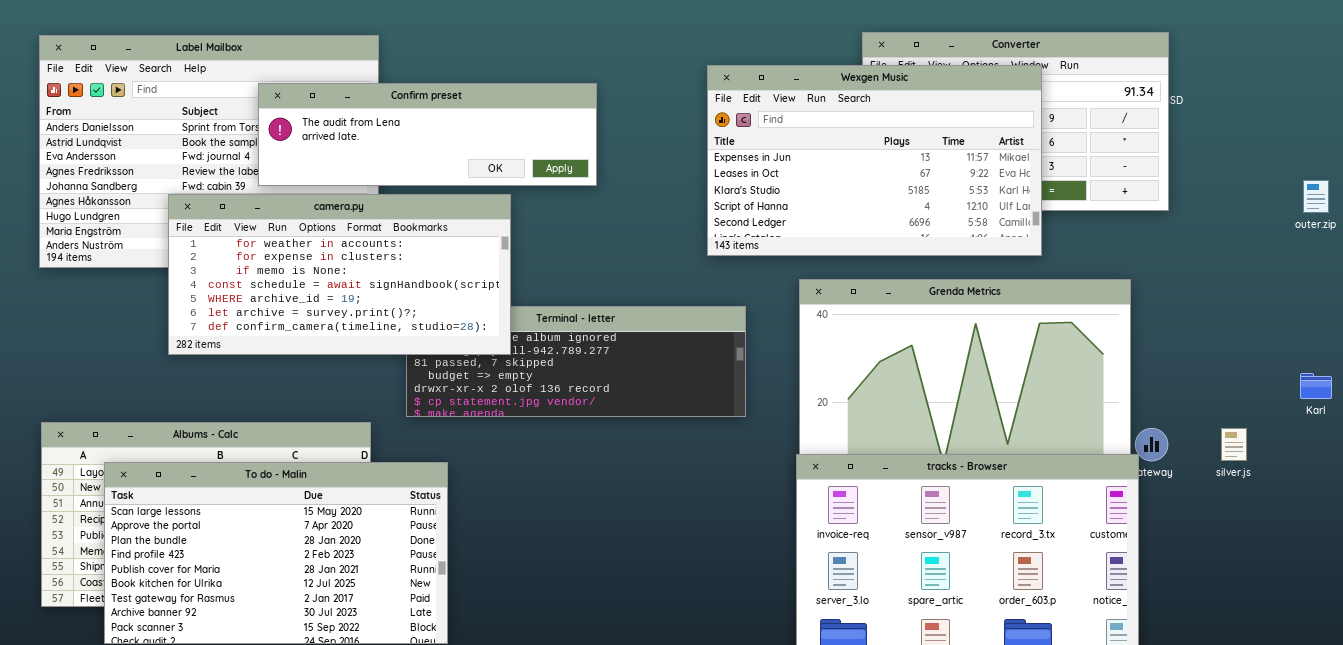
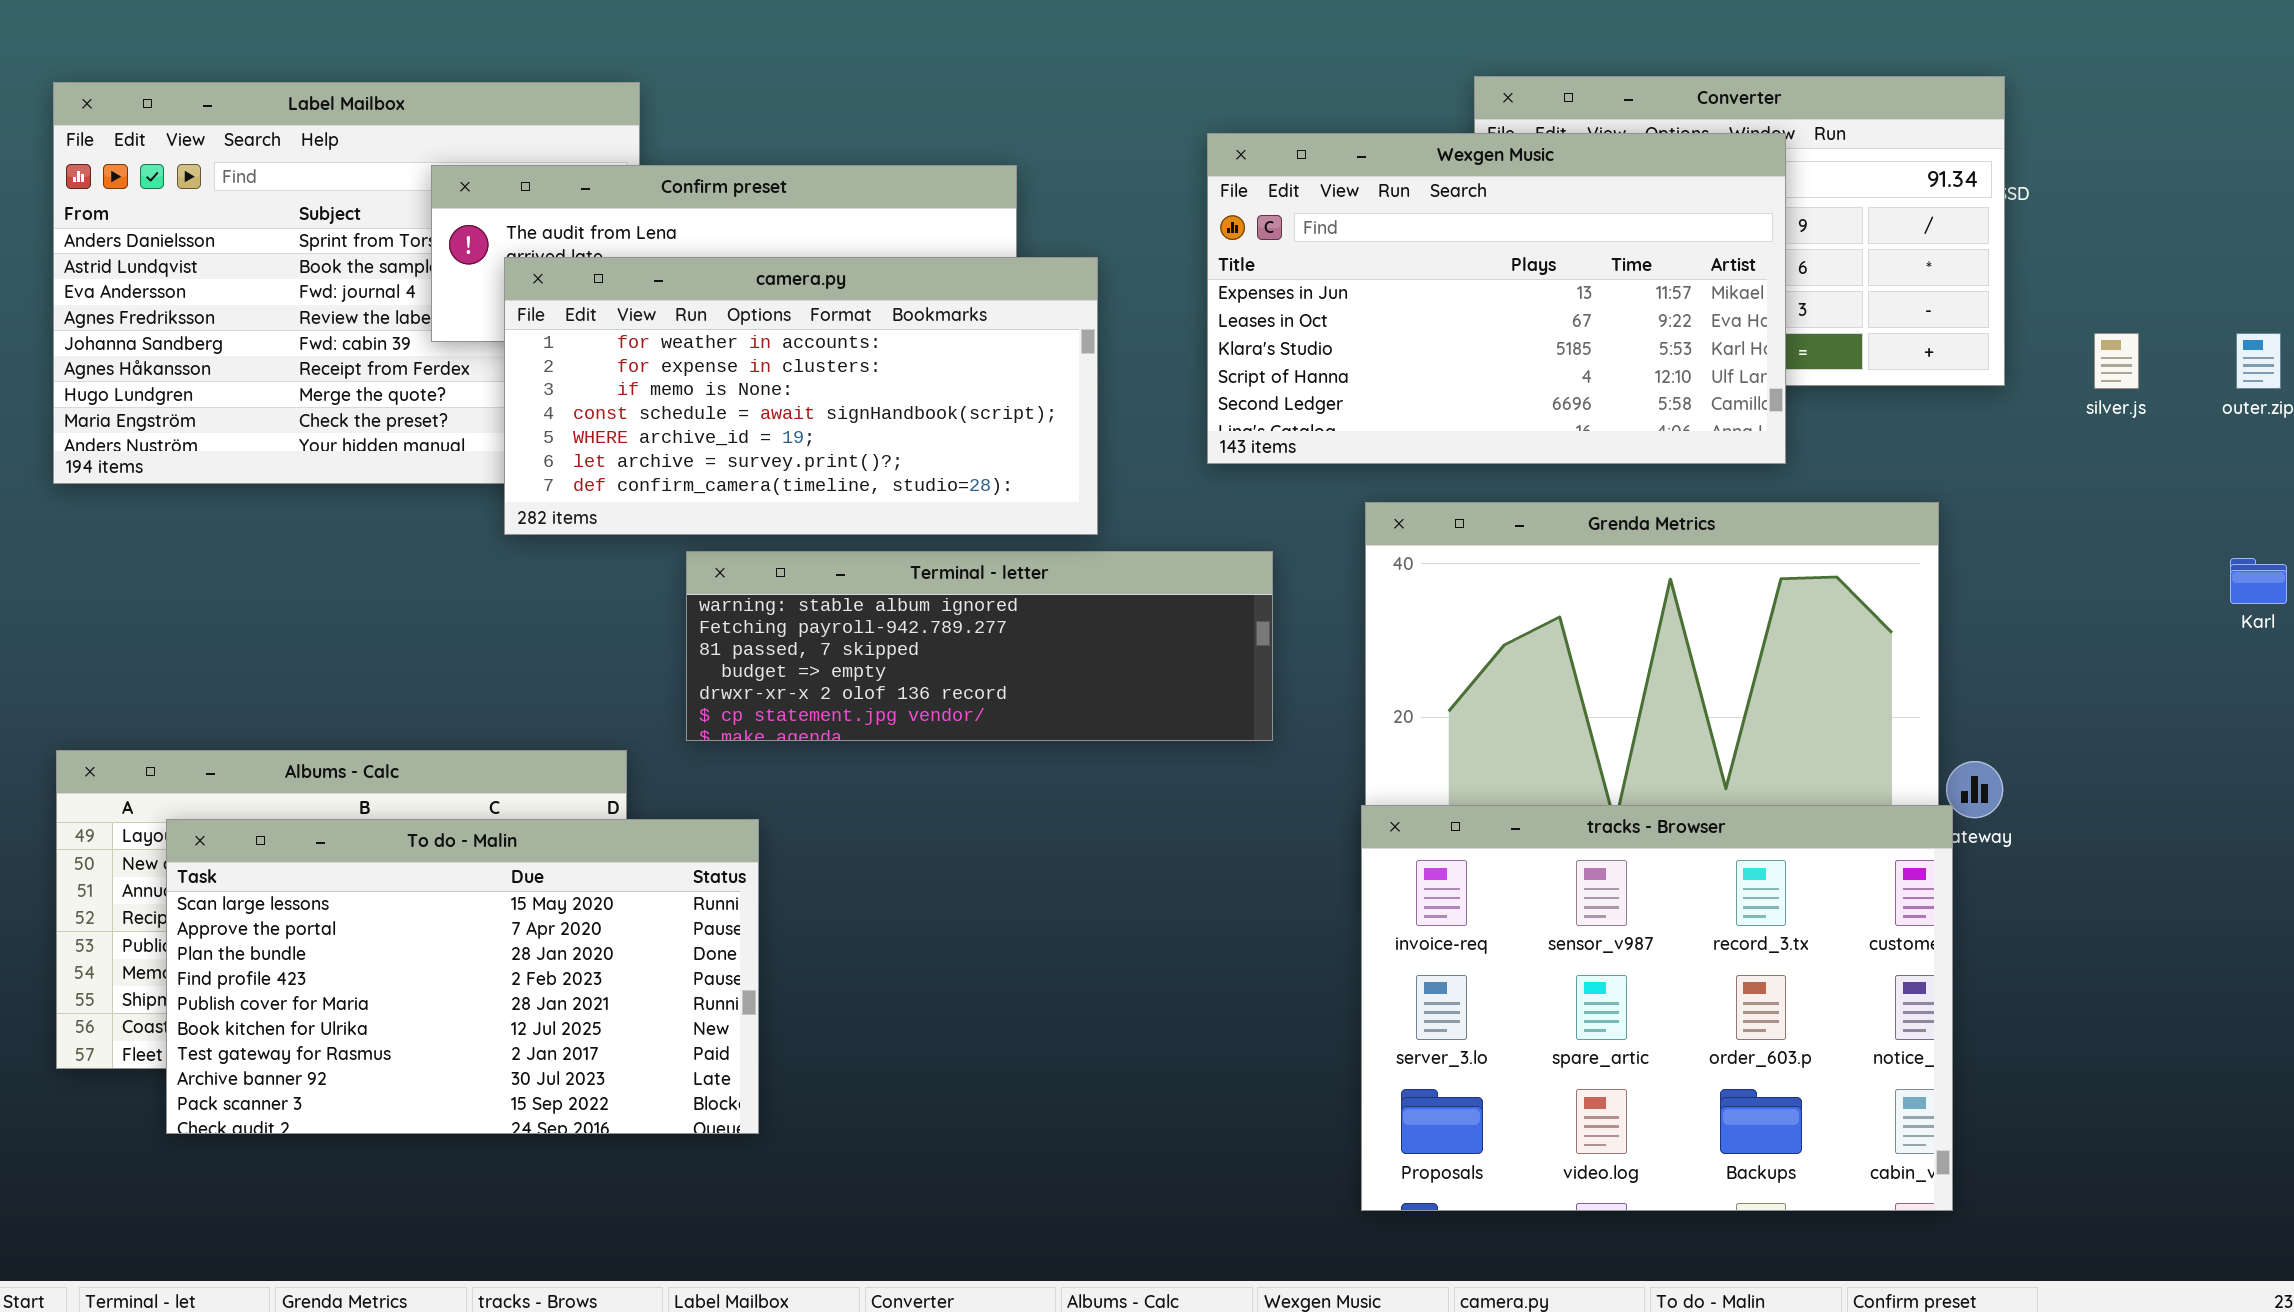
camera.py: [168,194,511,355] -> [504,257,1098,535], moved
Karl: [1300,373,1332,399] -> [2230,558,2287,604], moved
silver.js: [1221,428,1247,461] -> [2094,333,2139,389], moved

